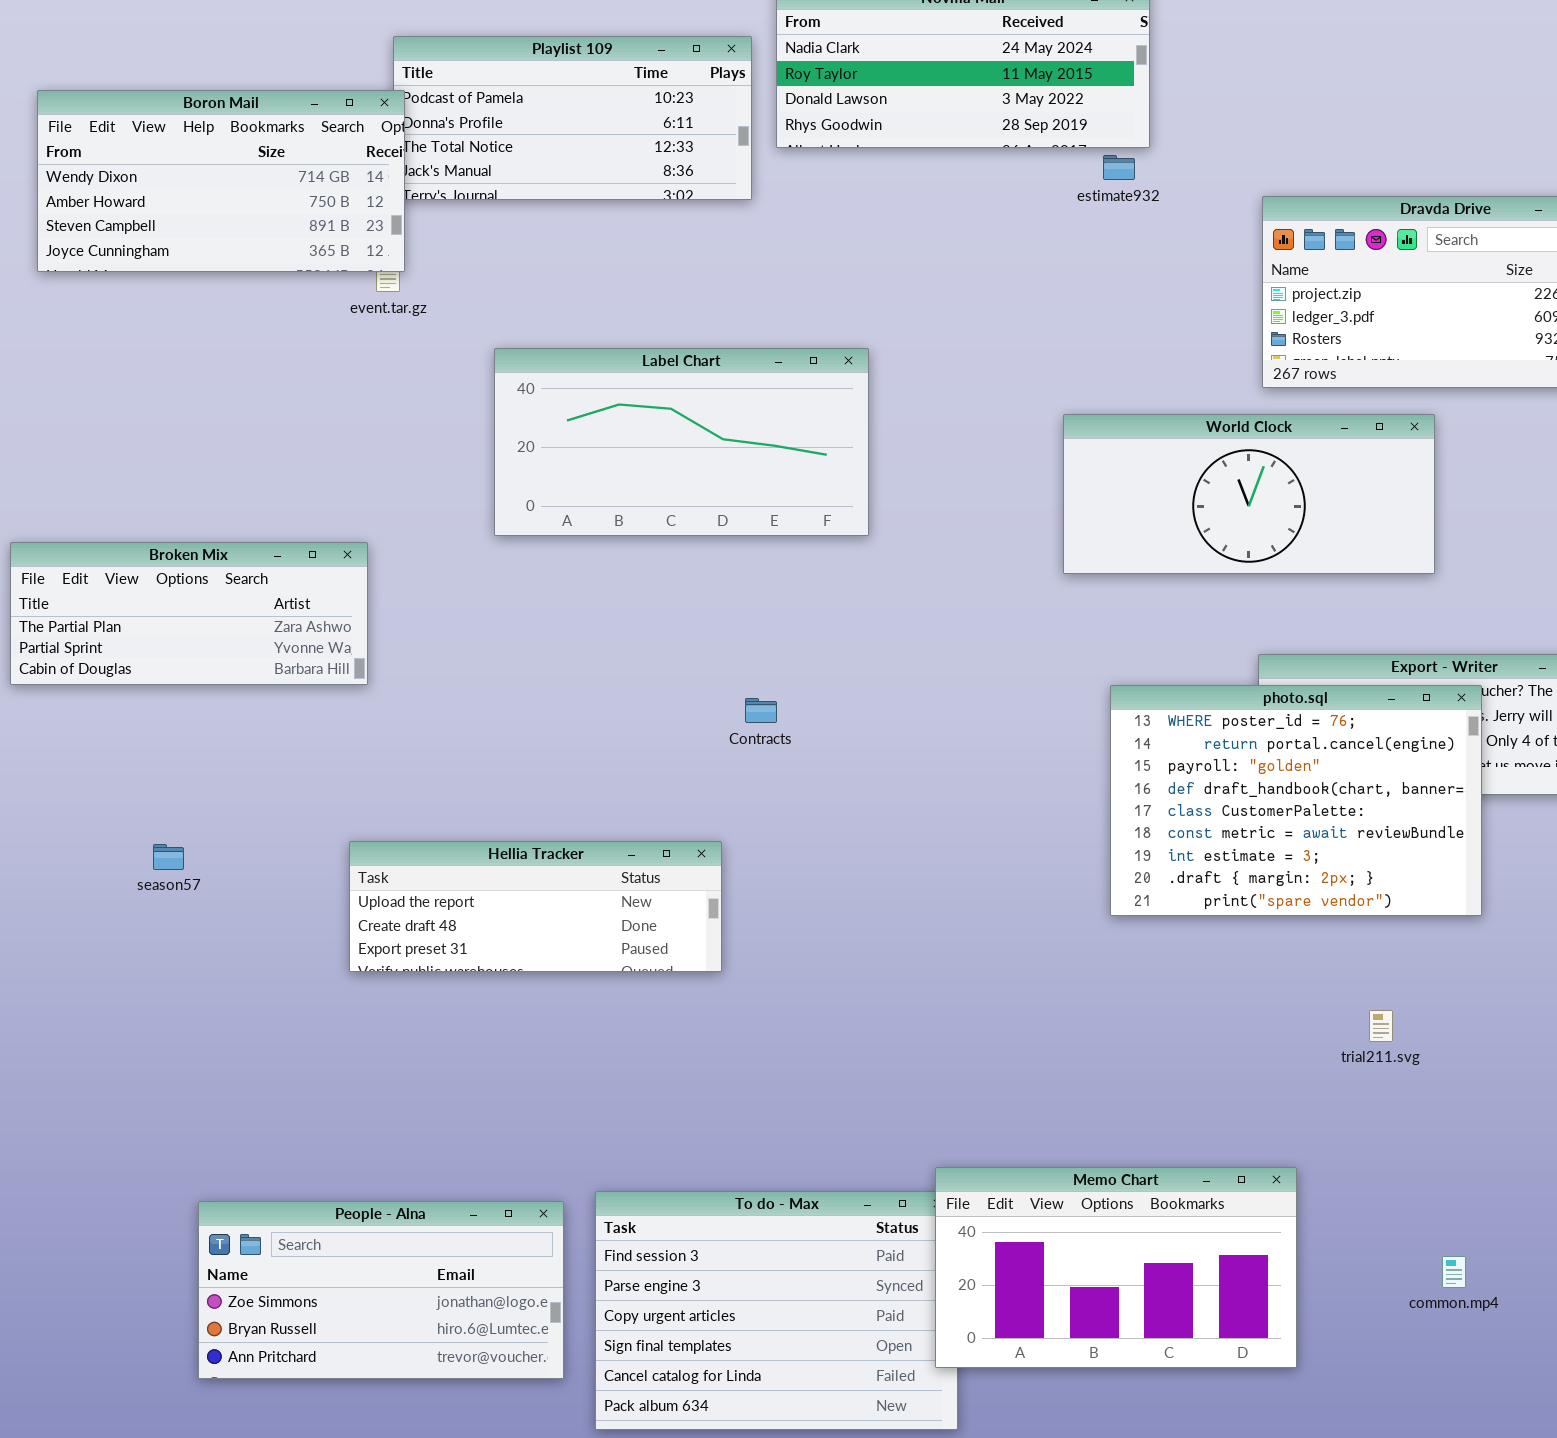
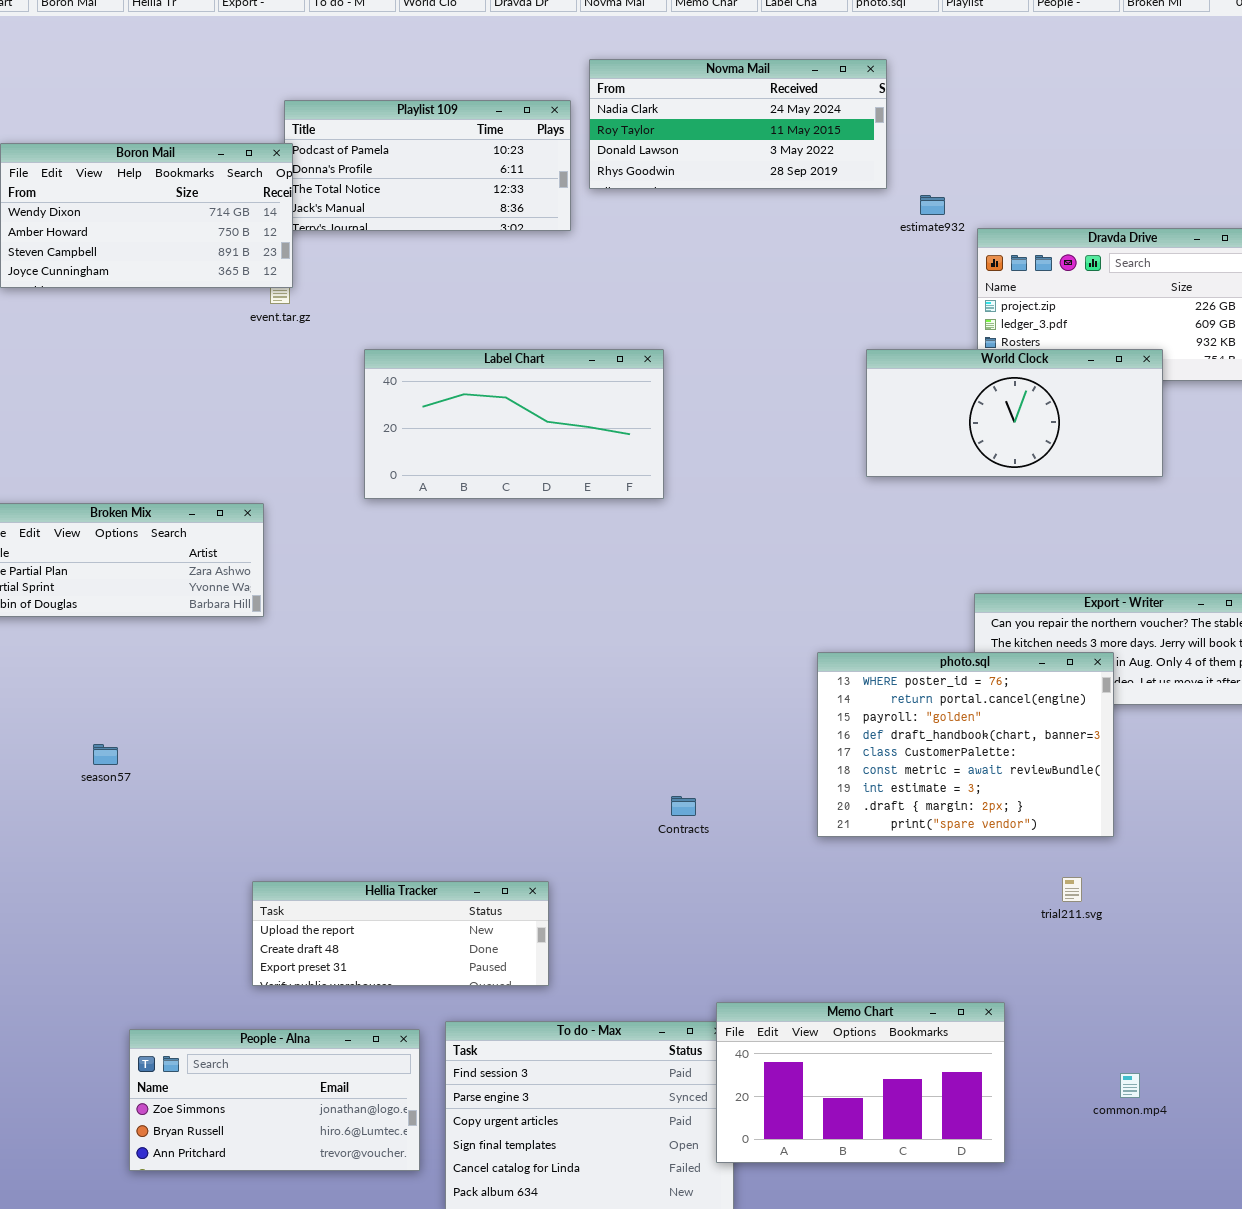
estimate932: [1103,155,1135,180] -> [920,195,945,215], moved
World Clock: [1063,414,1435,574] -> [866,349,1163,477], moved
photo.sql: [1110,685,1482,916] -> [817,652,1114,837], moved
Contracts: [745,698,777,723] -> [671,796,696,816], moved
Hellia Tracker: [349,841,722,972] -> [252,881,549,986], moved

